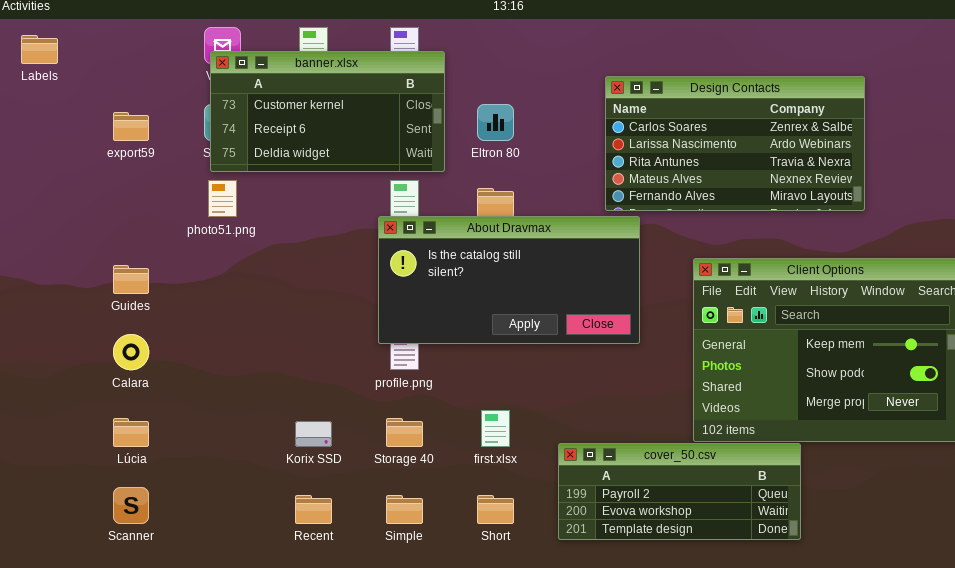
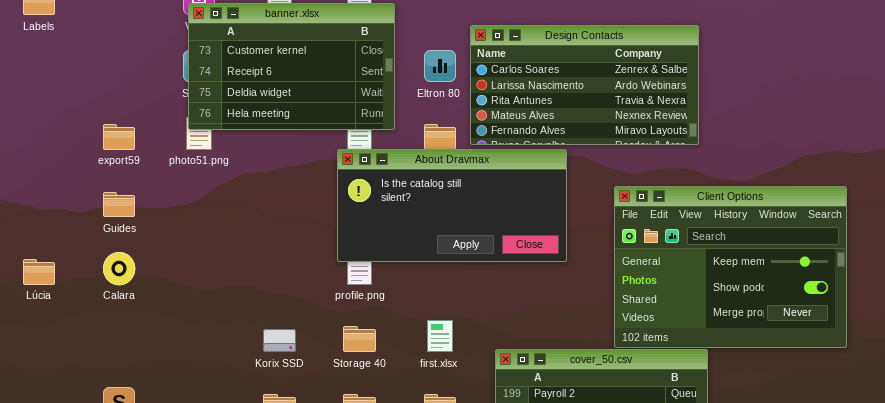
banner.xlsx: [210,51,445,172] -> [188,3,395,130], resized
Design Contacts: [605,76,865,211] -> [470,25,699,145], moved
export59: [113,112,149,141] -> [103,124,135,150], moved
Lúcia: [113,418,149,447] -> [23,259,55,285], moved

